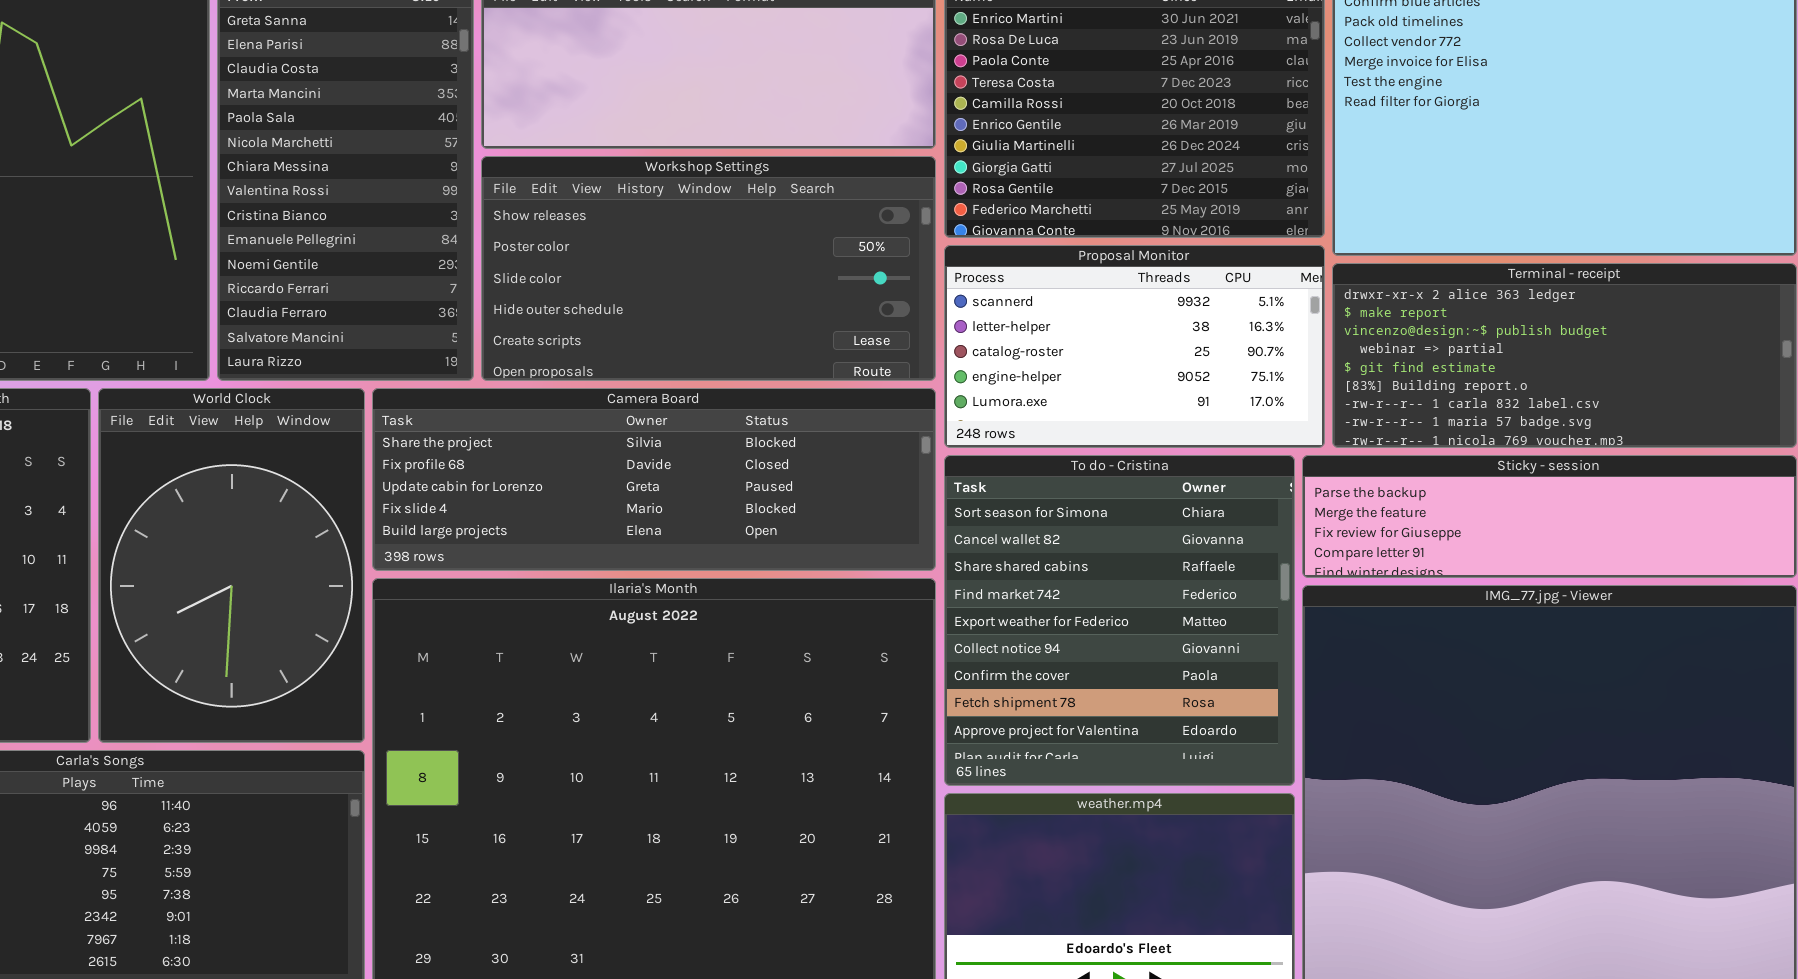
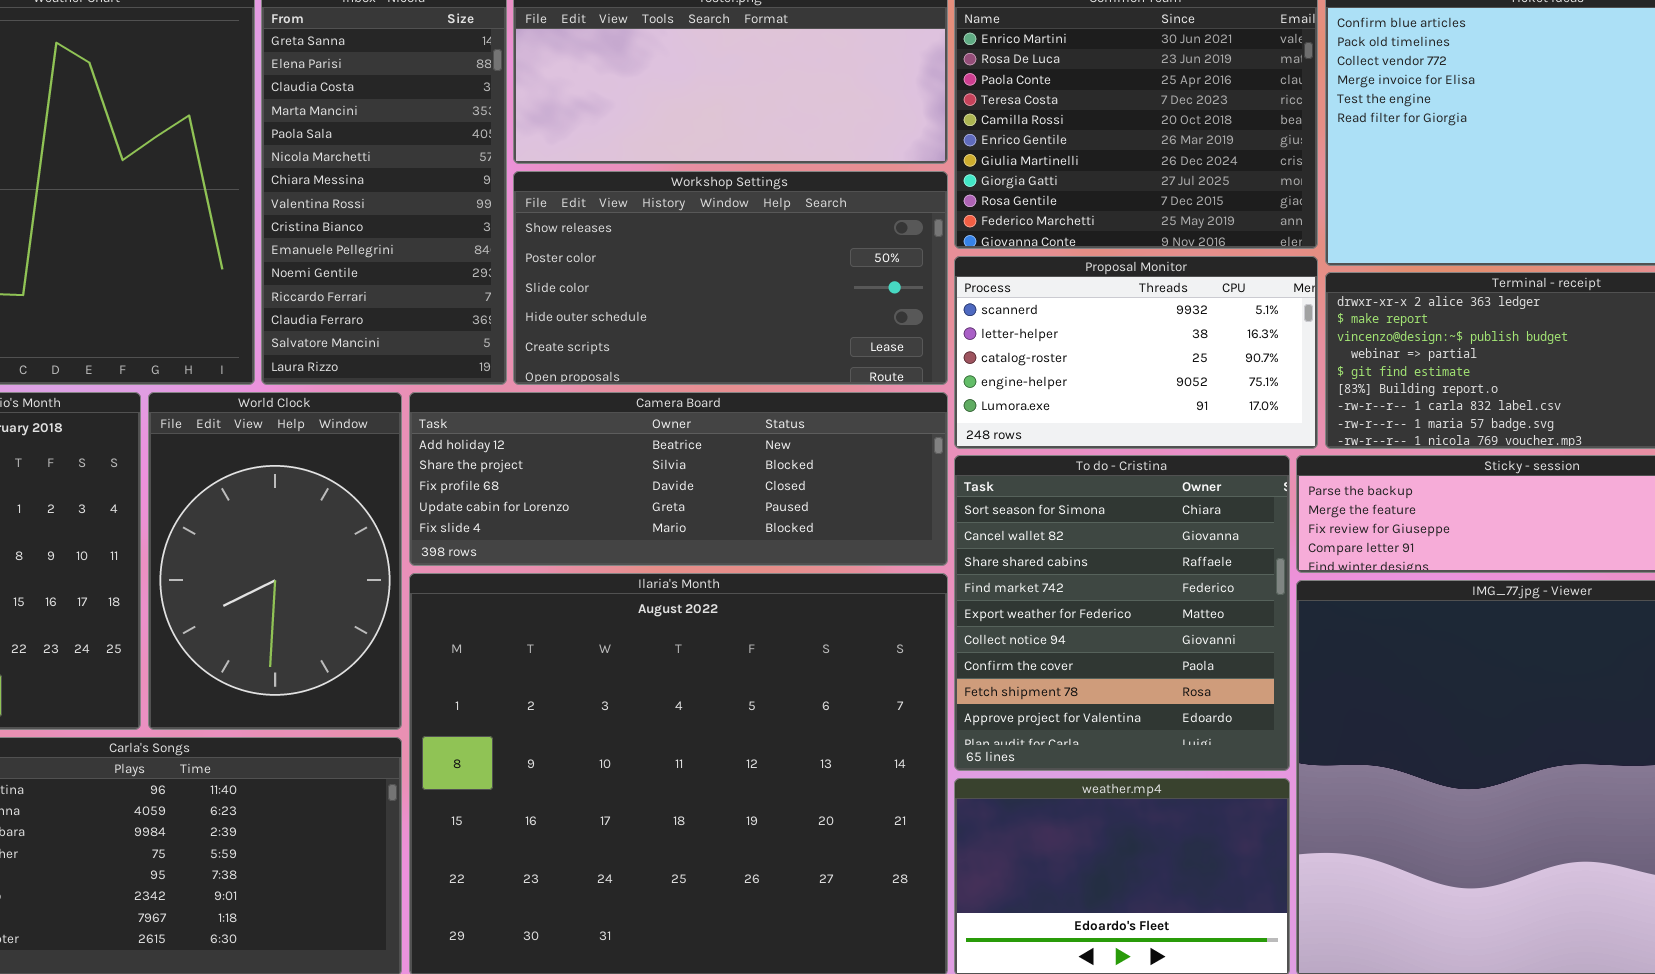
Camera Board: [372,388,936,571] -> [409,392,948,566], scrolled up 1 row

